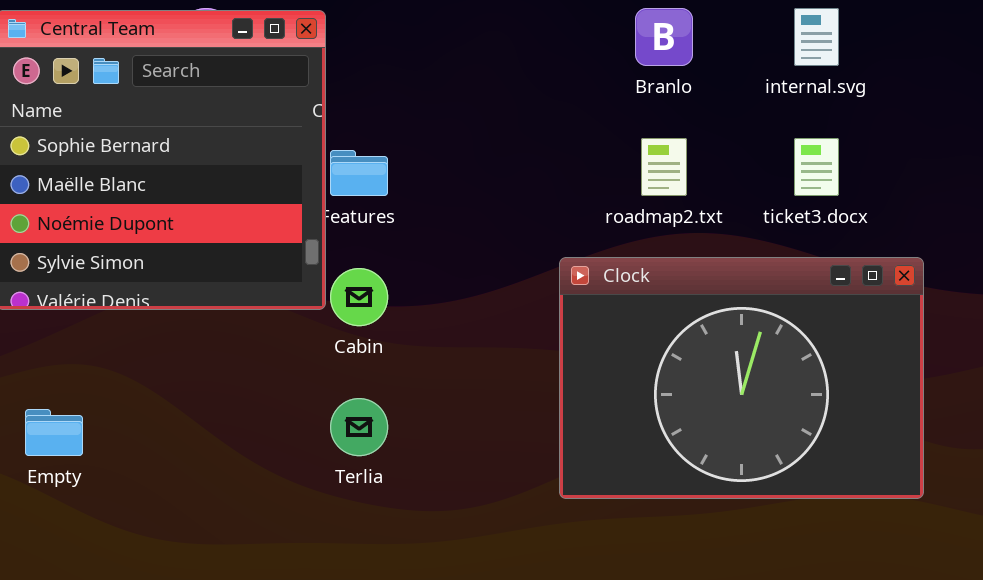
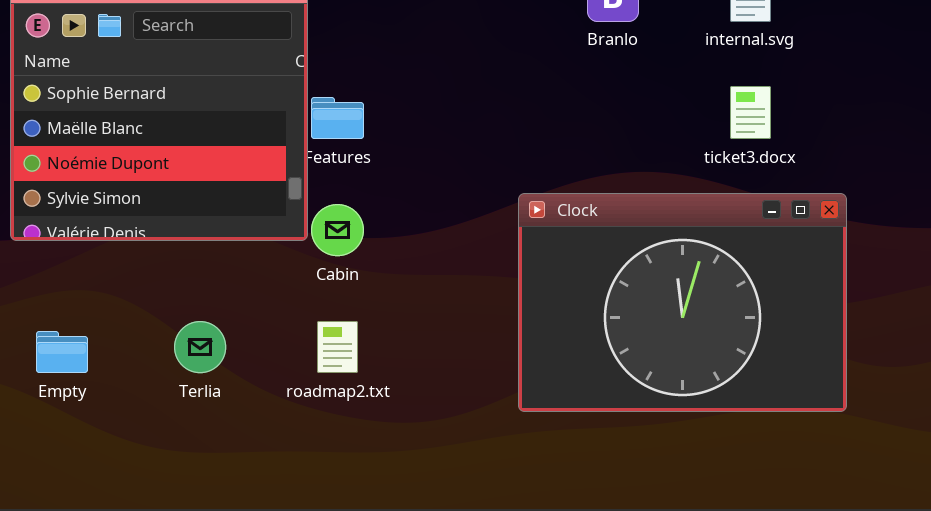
roadmap2.txt: [641,138,687,196] -> [317,321,358,373], moved
Terlia: [330,398,388,456] -> [174,321,226,373], moved

